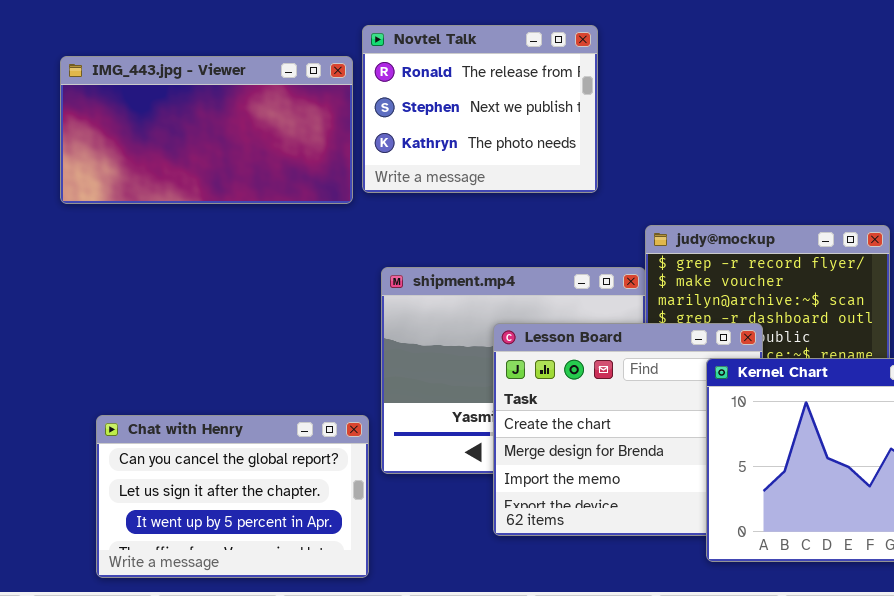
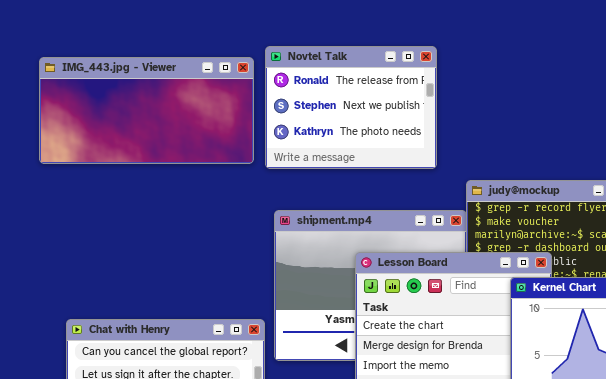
Novtel Talk: [362,25,598,193] -> [265,46,437,169], moved

